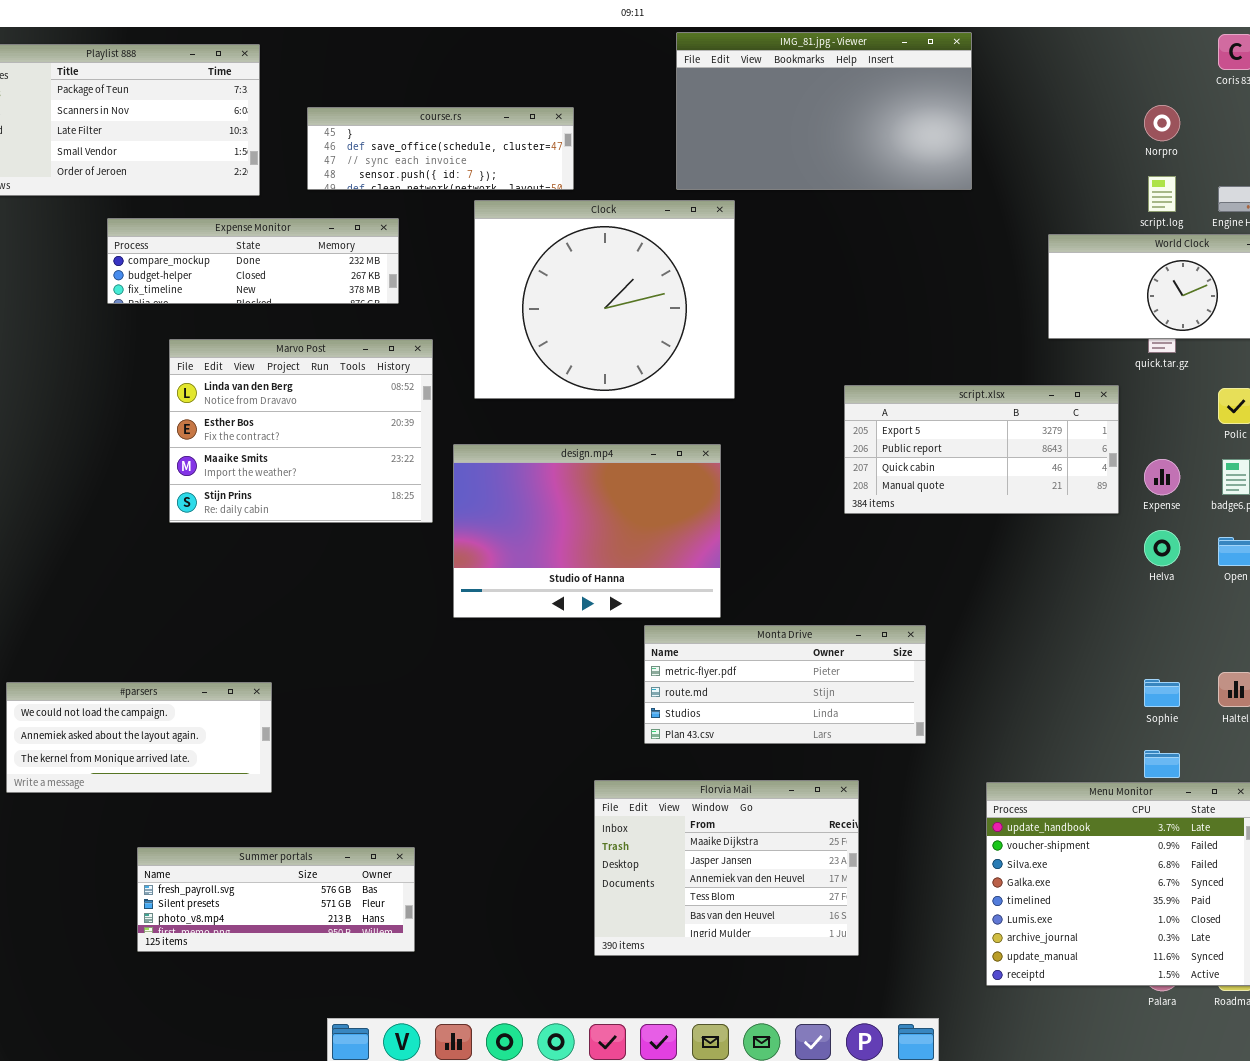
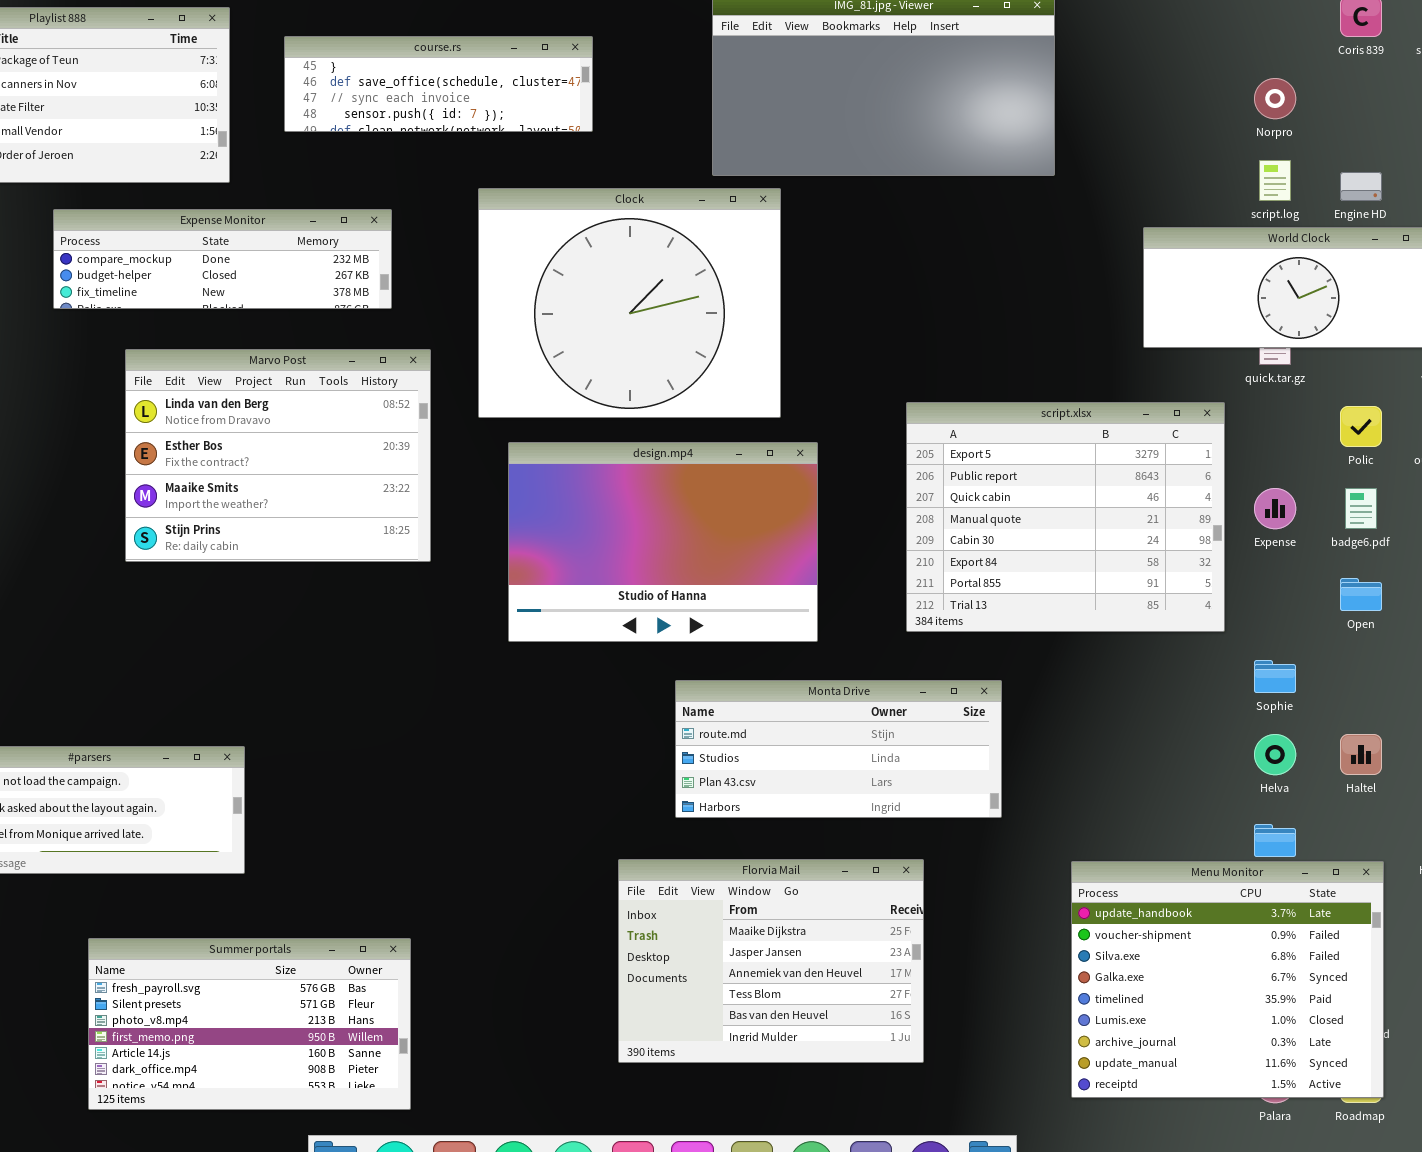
course.rs: [307,107,574,190] -> [284,36,593,132], moved
script.xlsx: [844,385,1119,514] -> [906,402,1225,632], resized
design.mp4: [453,444,721,618] -> [508,442,818,642], moved
Helva: [1144,530,1180,566] -> [1254,734,1296,775], moved
Monta Drive: [644,625,926,744] -> [675,680,1002,818], scrolled down 1 row
Sophie: [1144,679,1180,707] -> [1254,660,1296,693], moved
Summer portals: [137,847,415,952] -> [88,938,411,1110], resized

